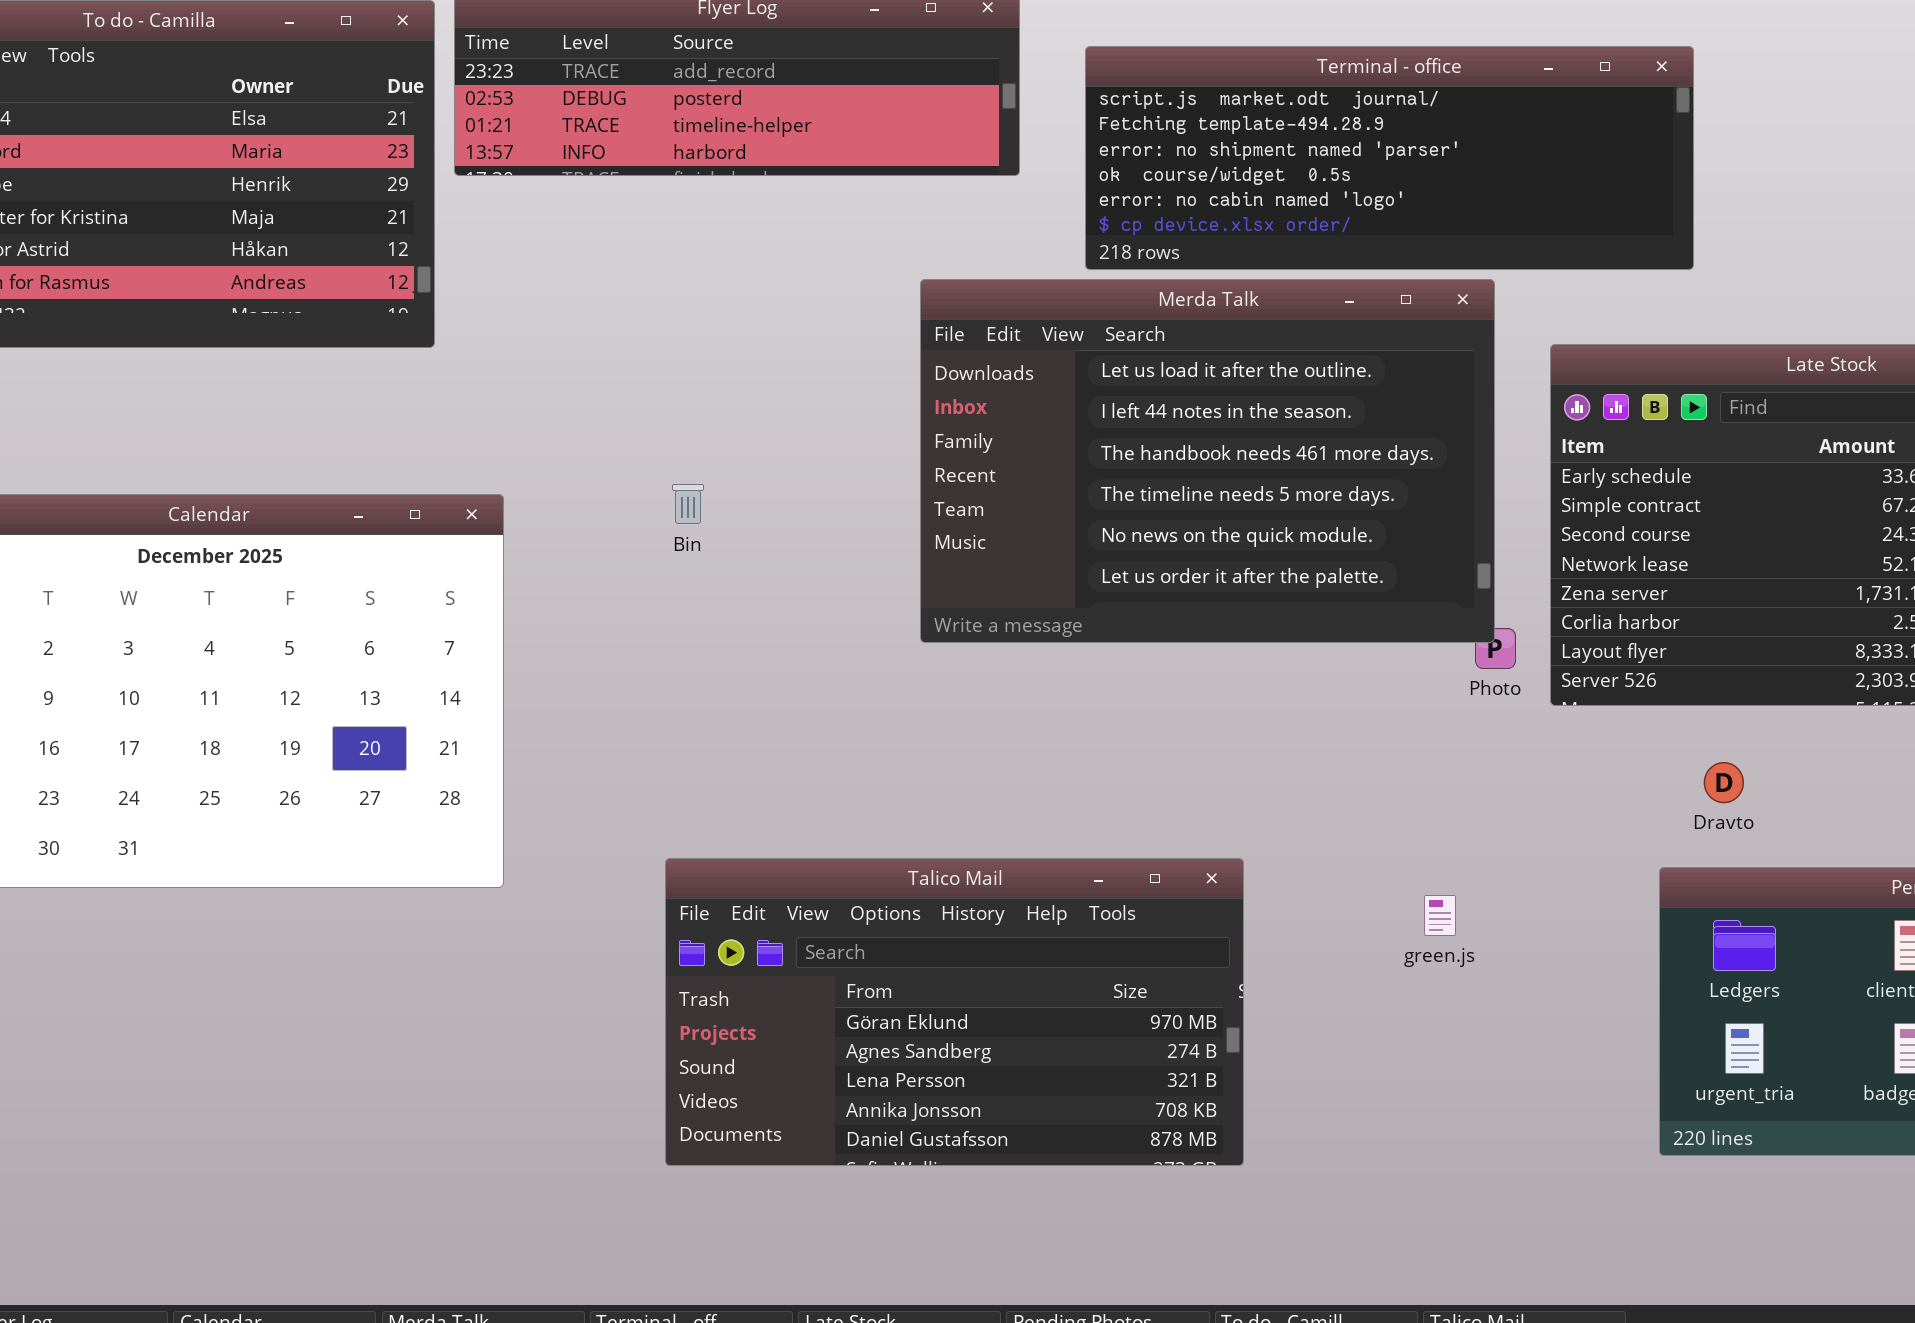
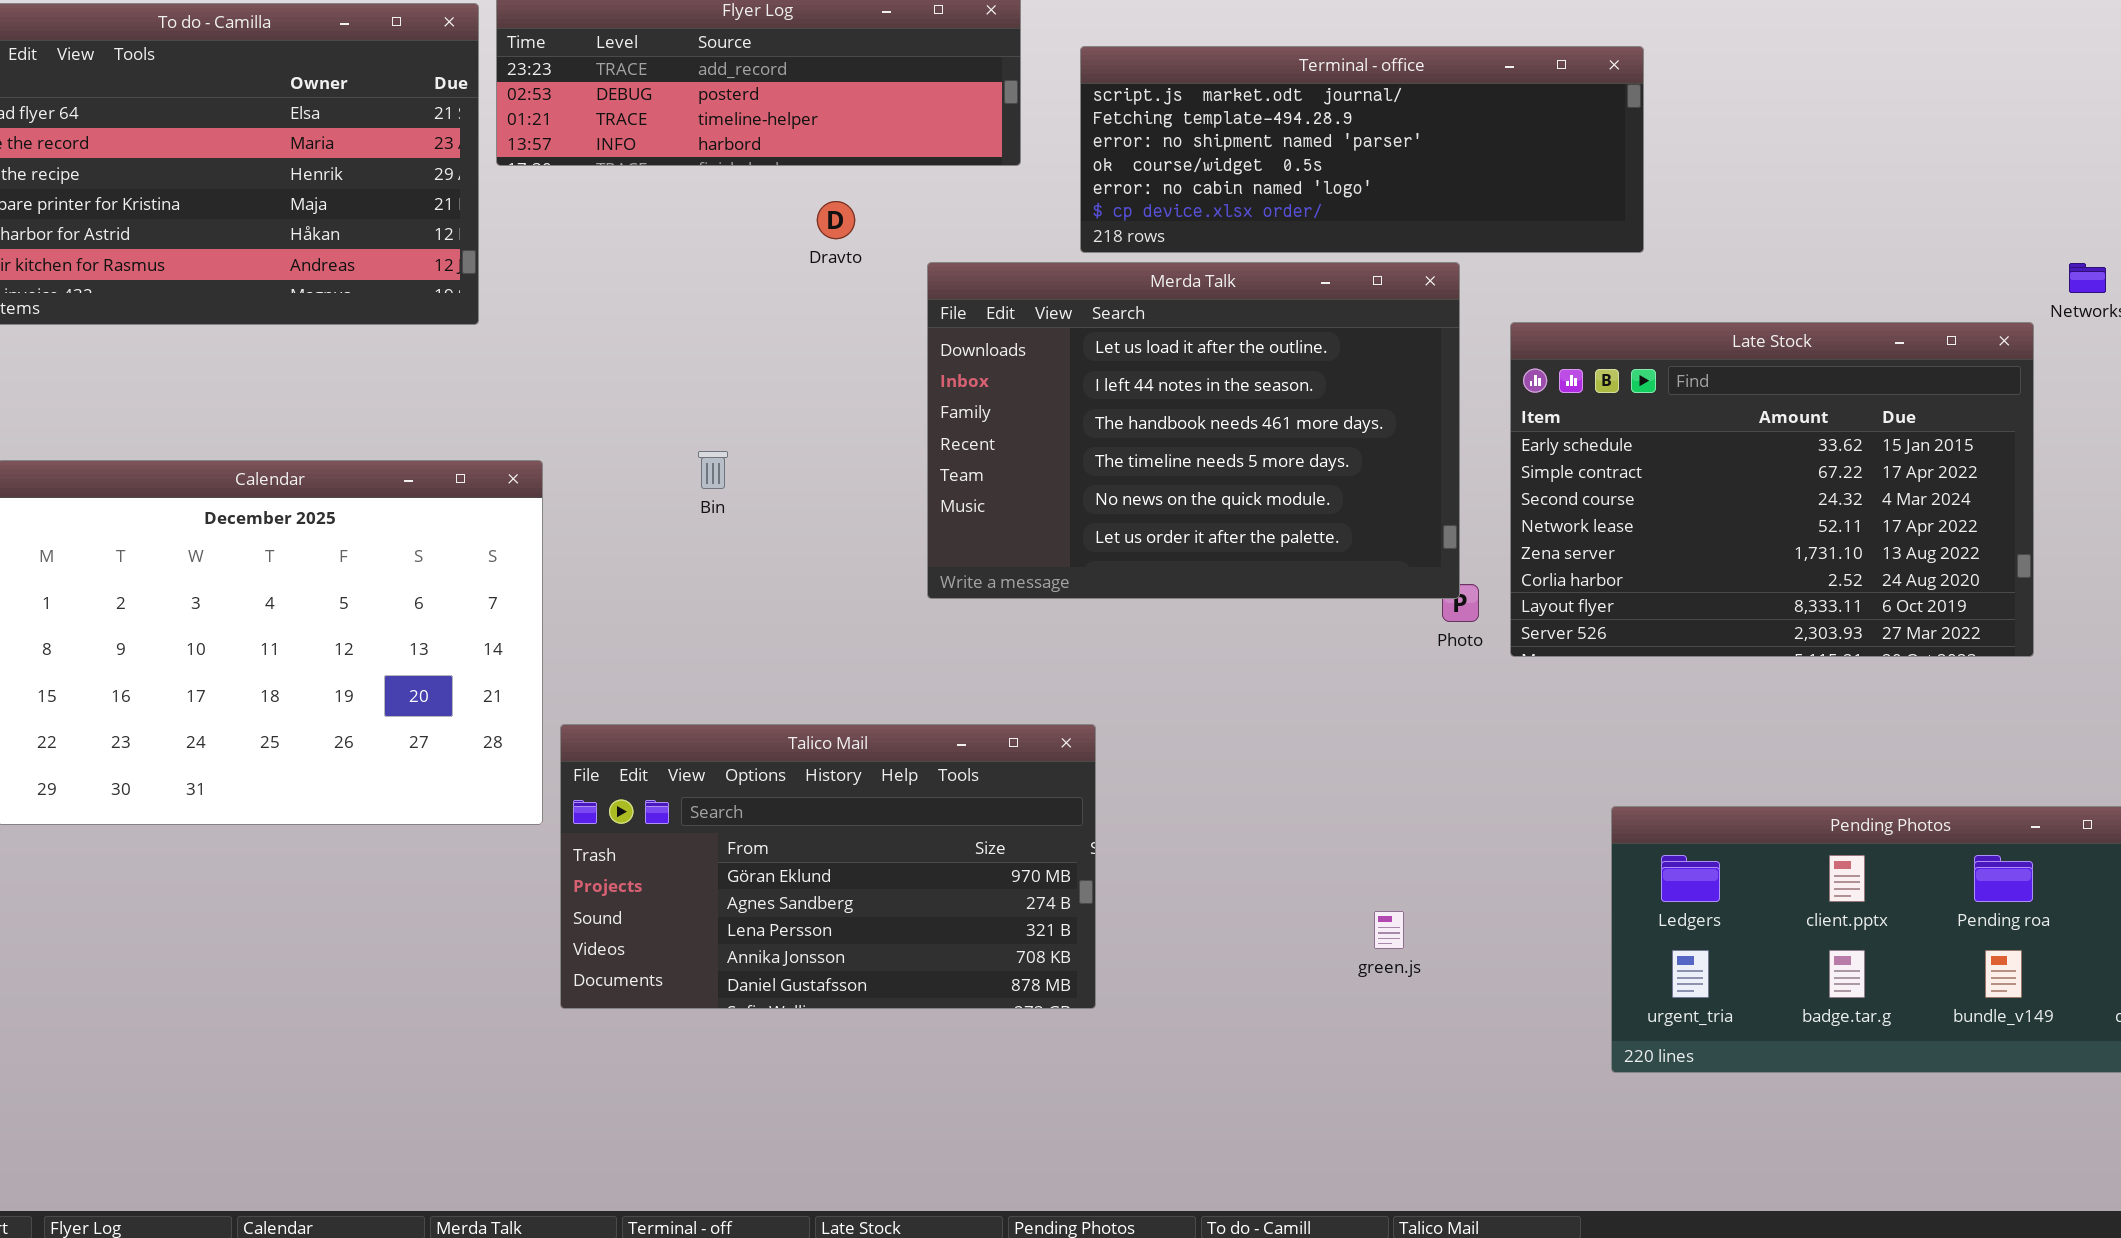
Dravto: [1704,762,1744,803] -> [817,201,855,239], moved
Talico Mail: [665,858,1244,1166] -> [560,724,1096,1009], moved
green.js: [1424,895,1456,936] -> [1374,911,1404,949], moved

